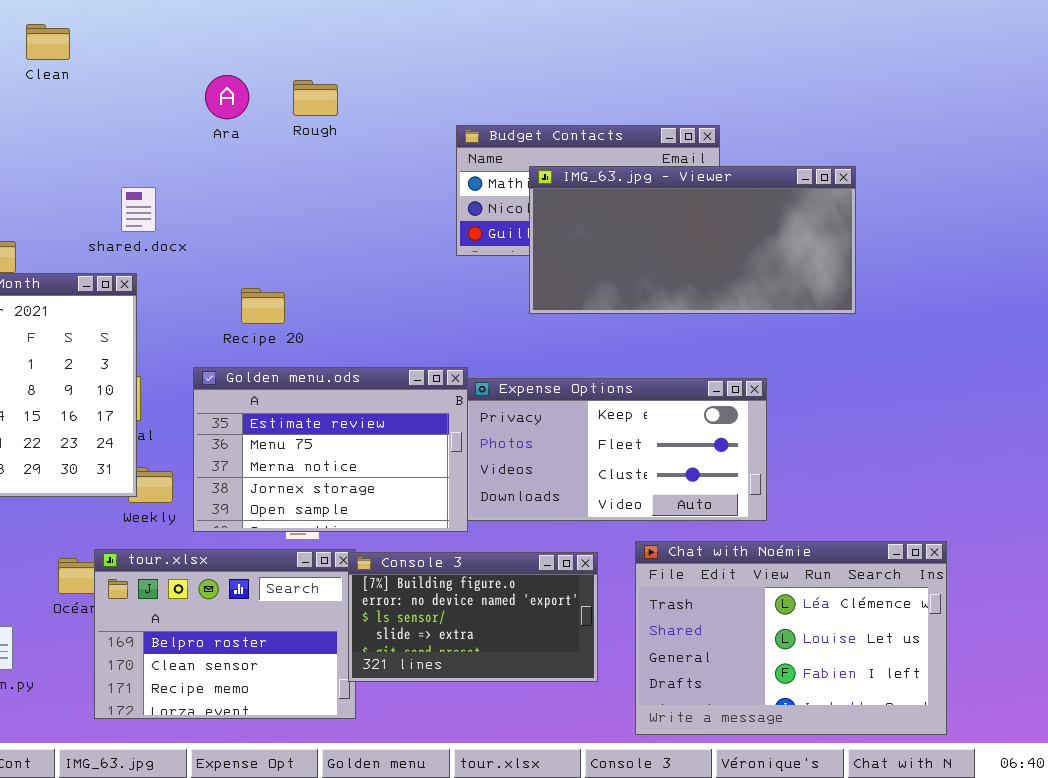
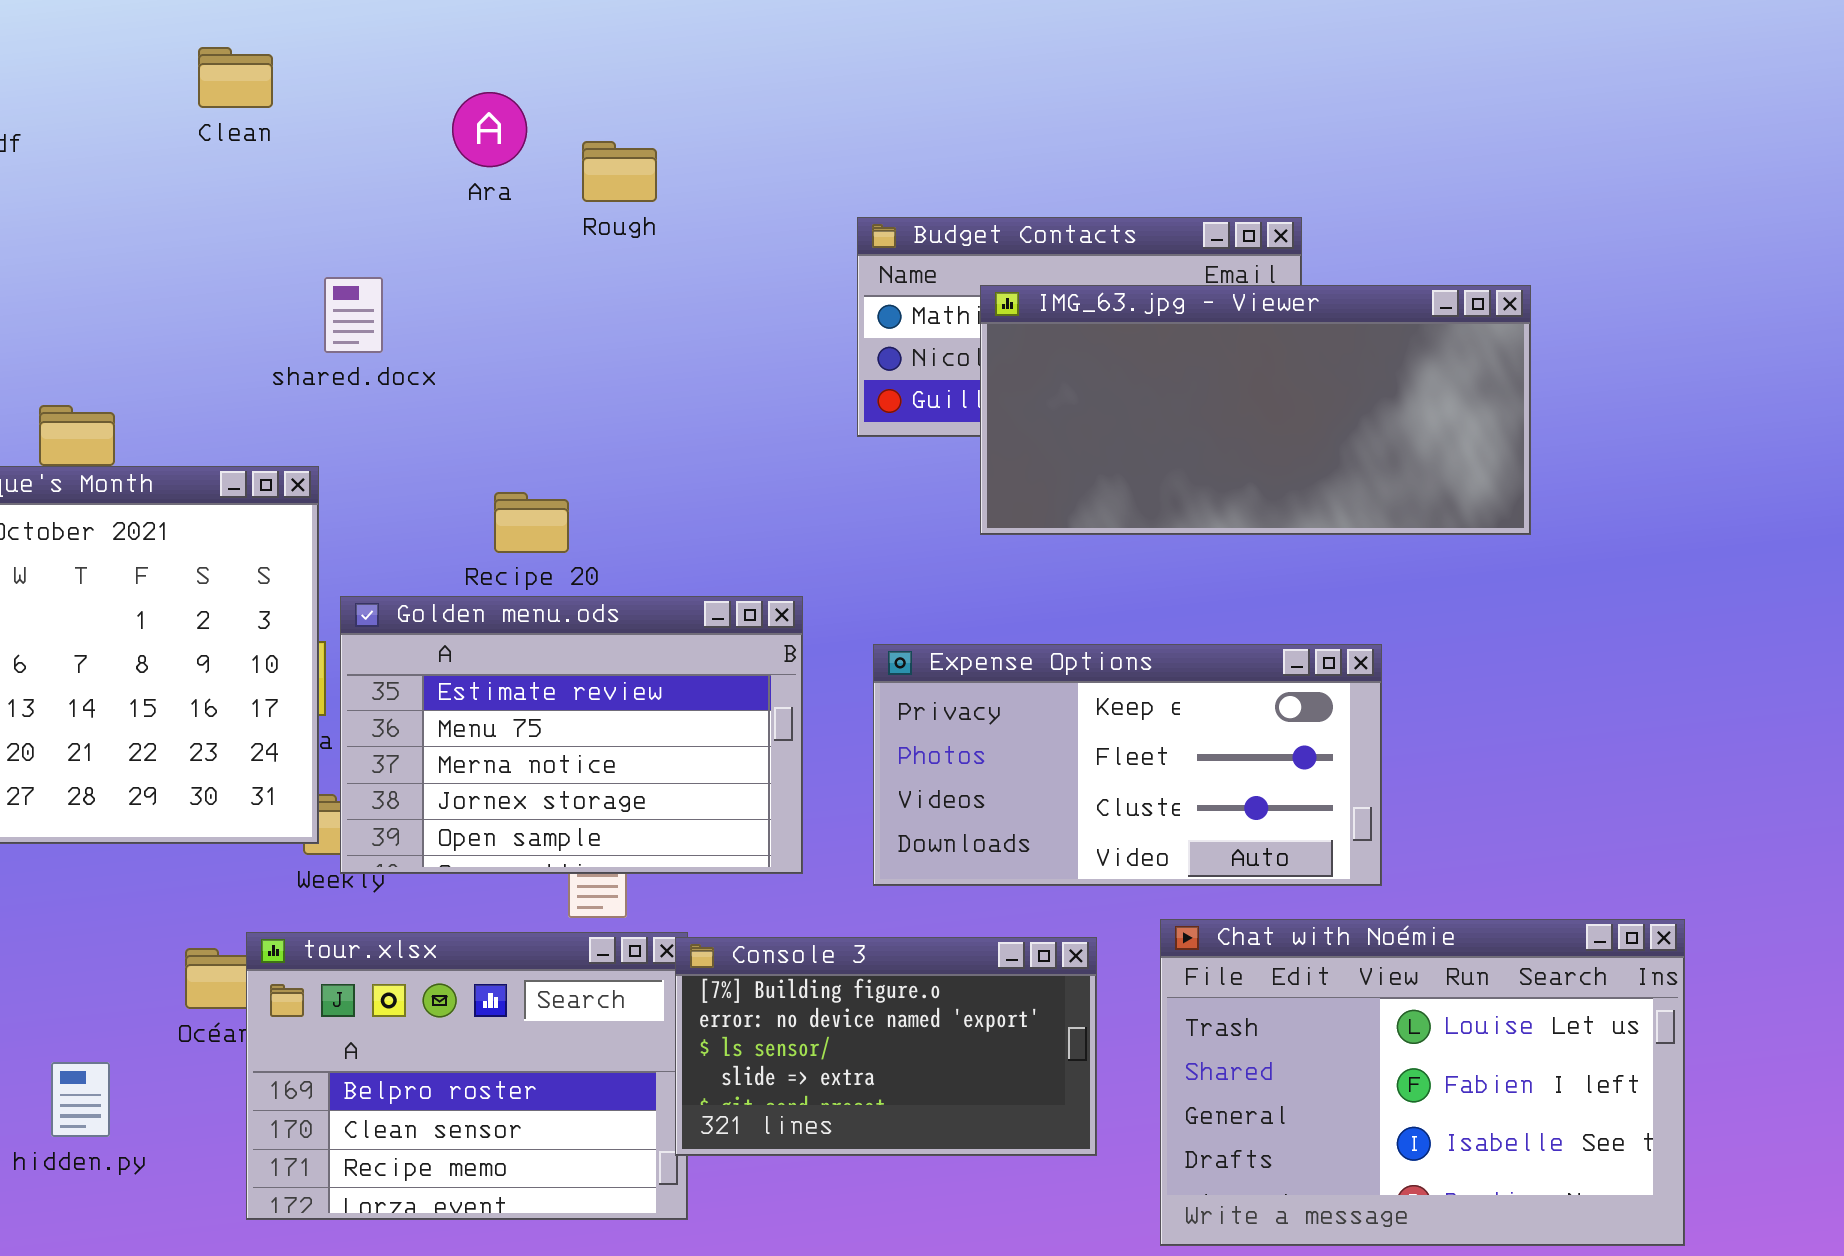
Clean: [26,24,70,60] -> [198,47,273,108], moved
Ara: [205,75,249,119] -> [452,92,527,167], moved
shared.docx: [121,187,156,232] -> [324,277,383,353], moved
Golden menu.ods: [193,367,468,532] -> [340,596,803,874], moved
Chat with Noémie: [635,541,947,735] -> [1160,919,1685,1246], scrolled down 1 row

